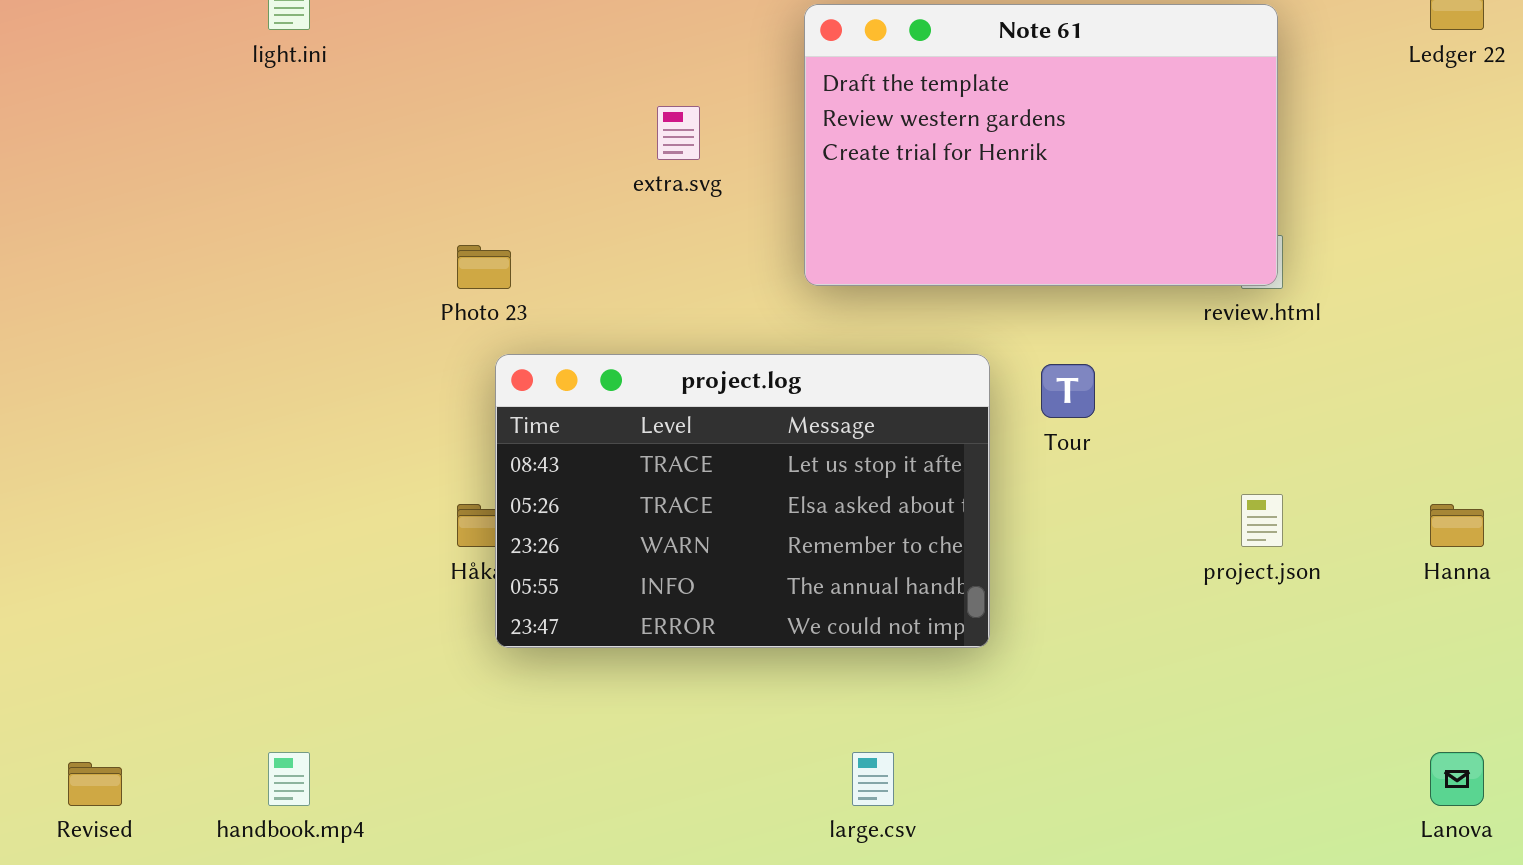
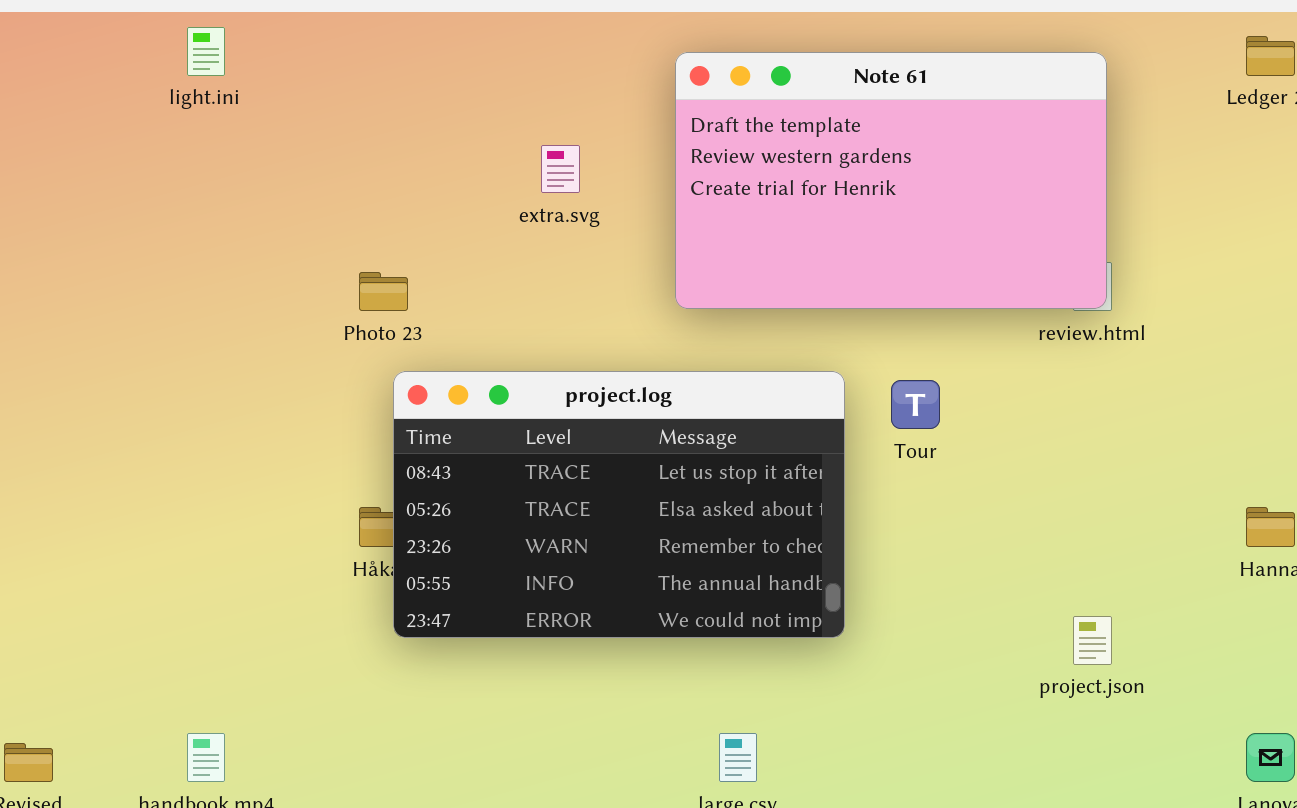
project.json: [1241,494,1283,547] -> [1073,616,1112,665], moved

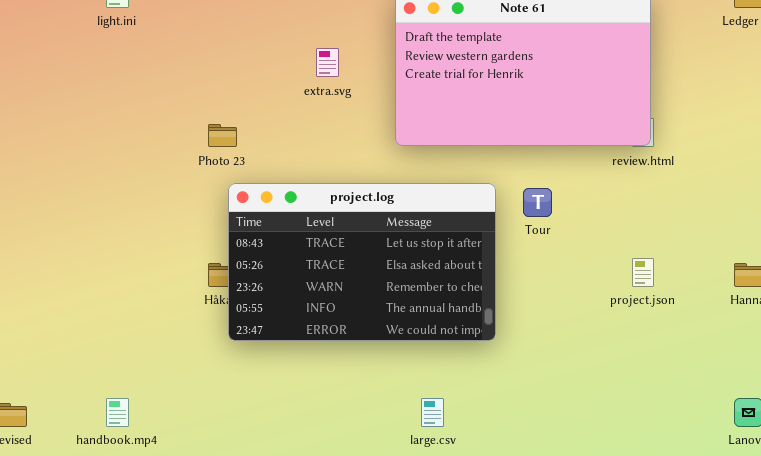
project.json: [1073,616,1112,665] -> [632,258,654,287], moved

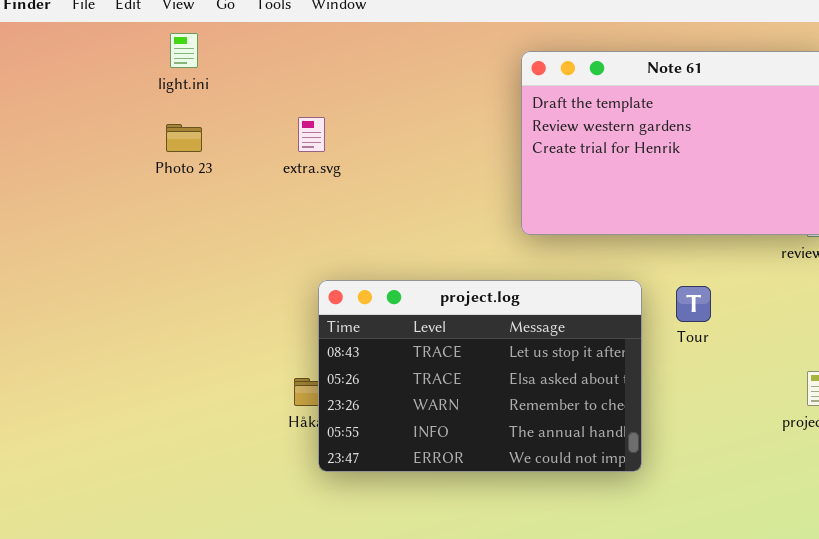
extra.svg: [316,48,339,77] -> [298,117,325,152], moved
Photo 23: [208,124,237,147] -> [166,124,202,152], moved

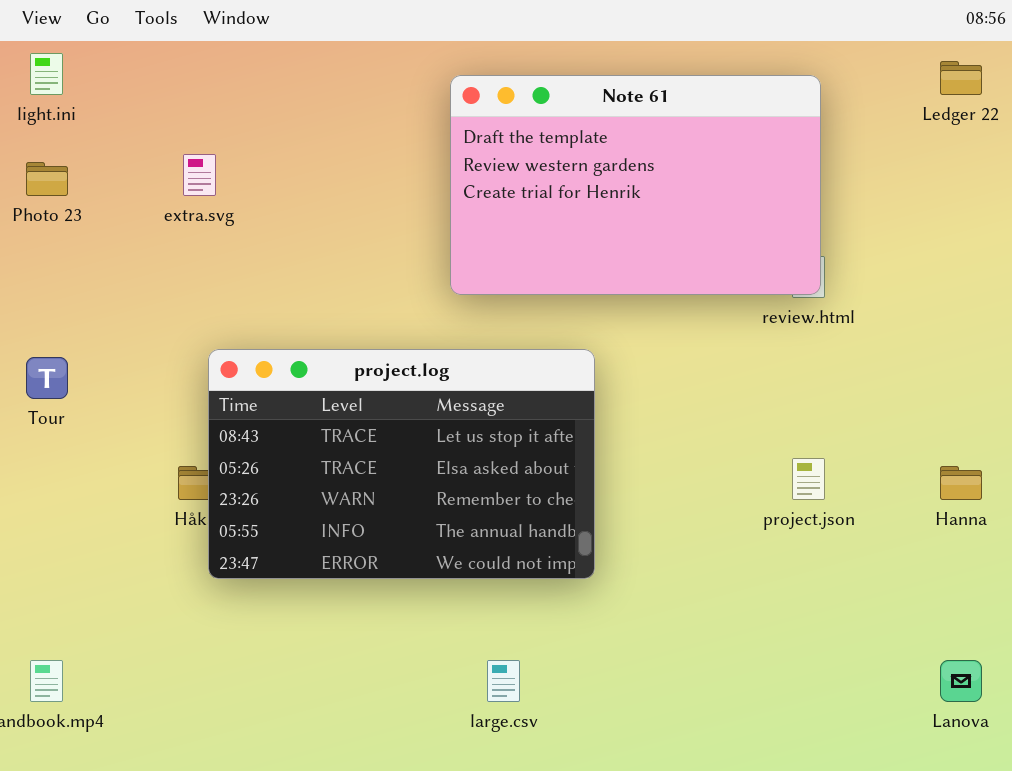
Tour: [676,286,711,322] -> [26,357,68,399], moved

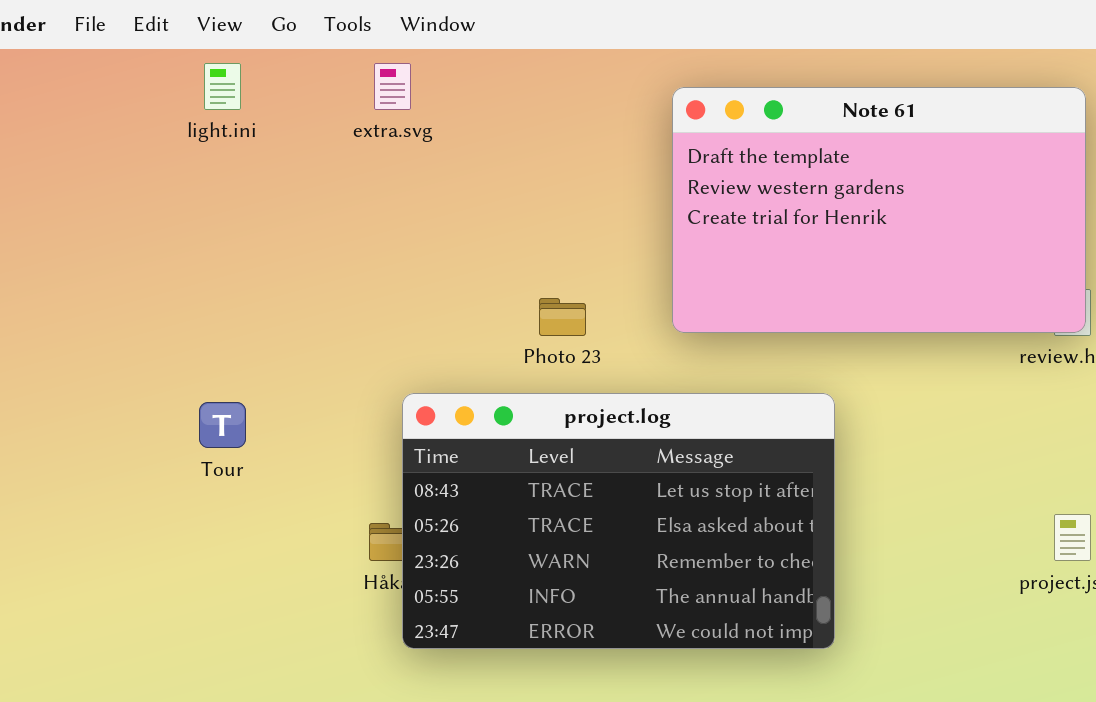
extra.svg: [183,154,216,196] -> [374,63,411,110], moved
Photo 23: [26,162,68,196] -> [539,298,586,336], moved

